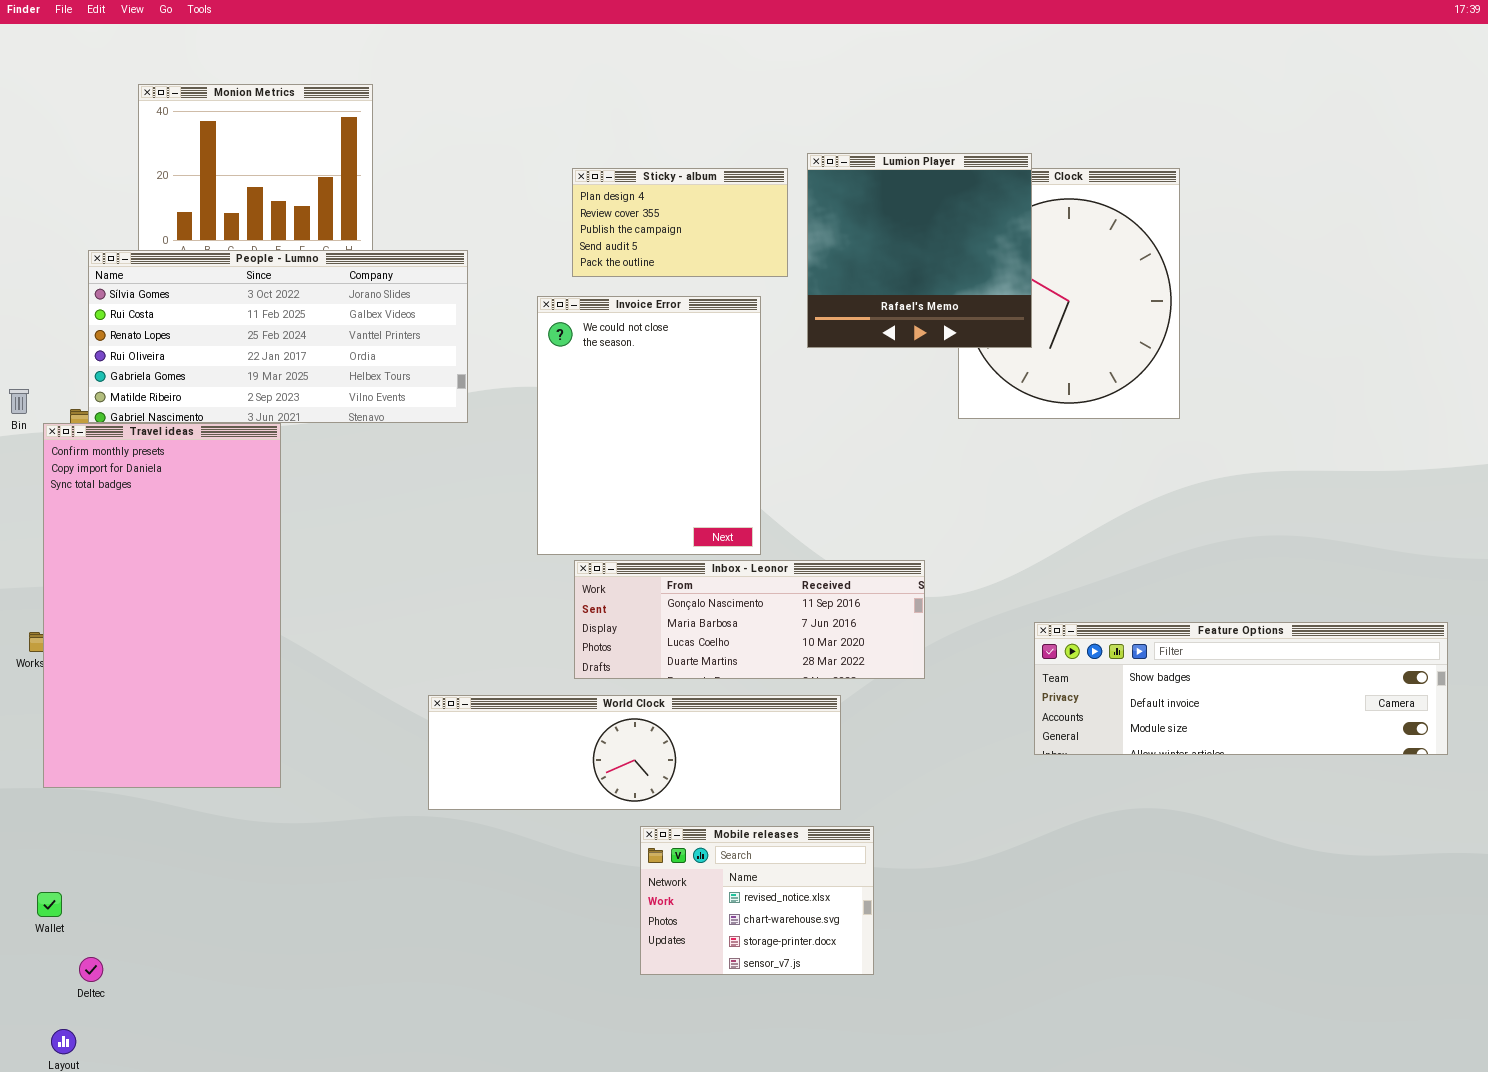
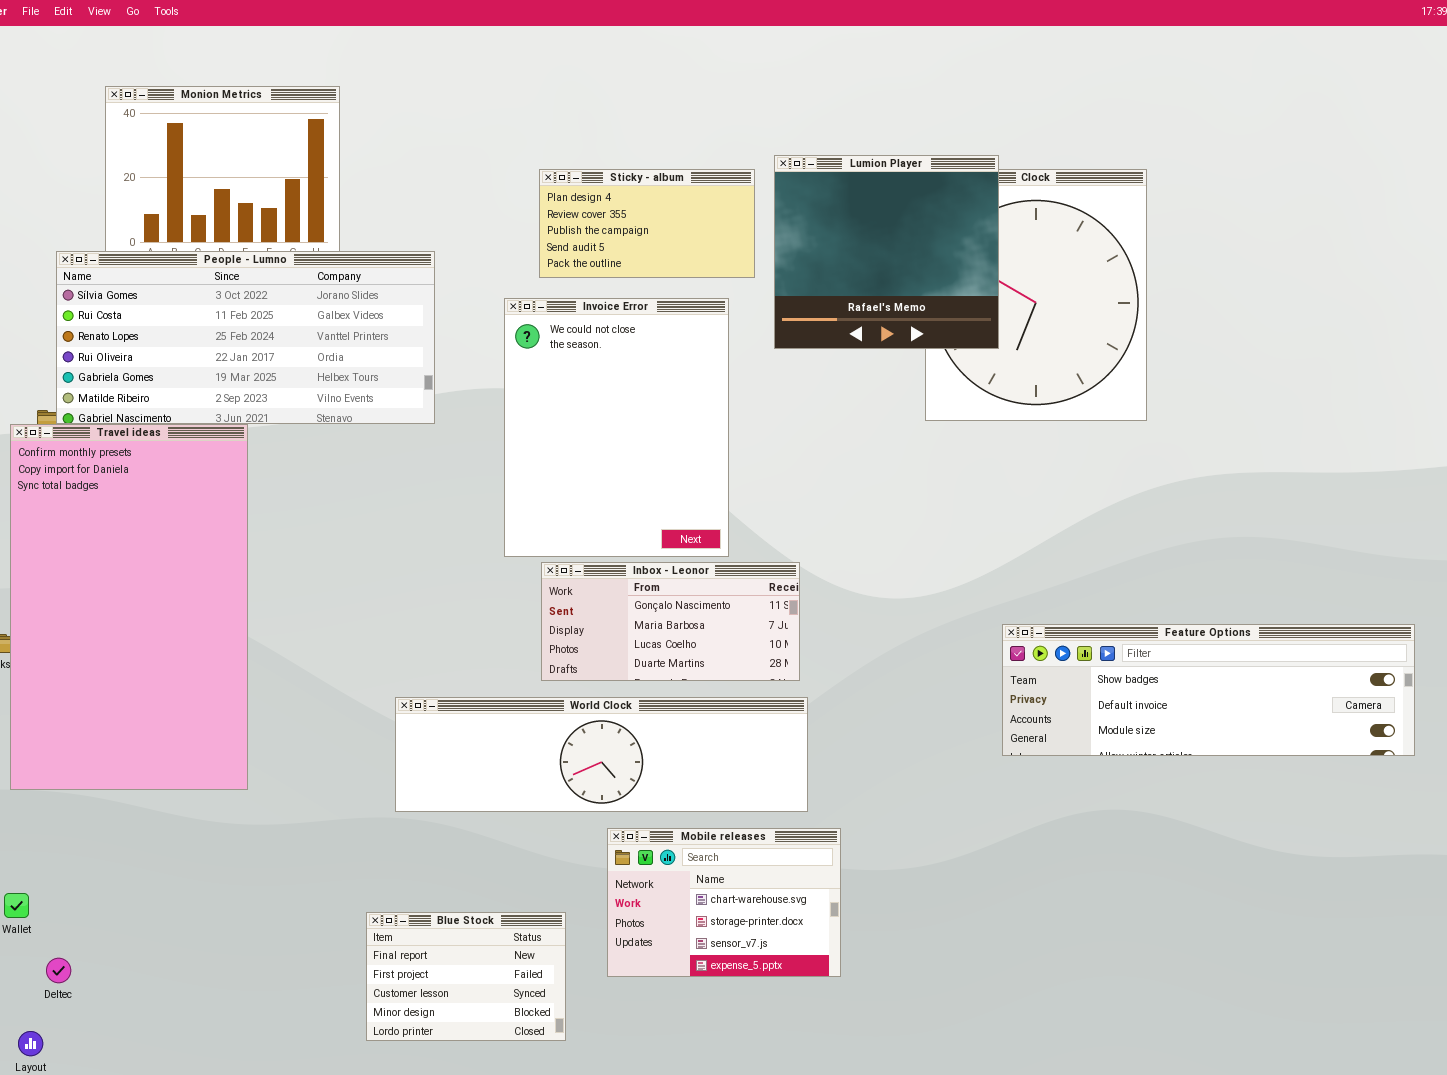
Inbox - Leonor: [574,560,925,679] -> [541,562,800,681], resized
Mobile releases: [640,826,874,975] -> [607,828,841,977], scrolled down 1 row
Blue Stock: none -> [366,912,566,1041], opened

